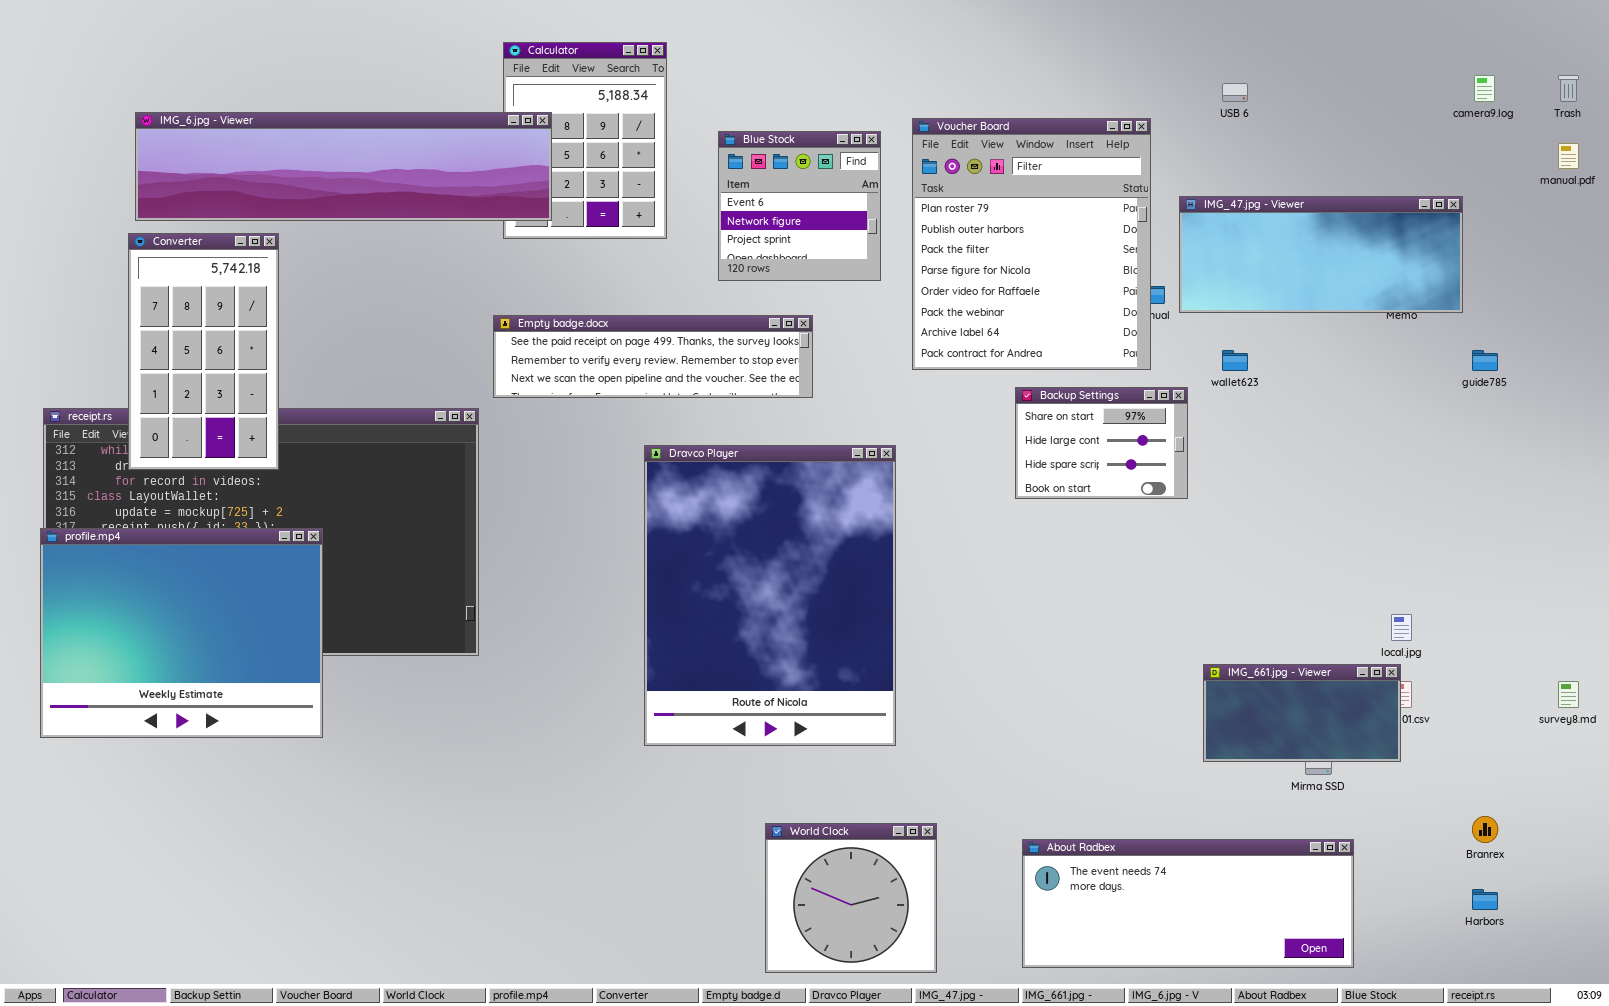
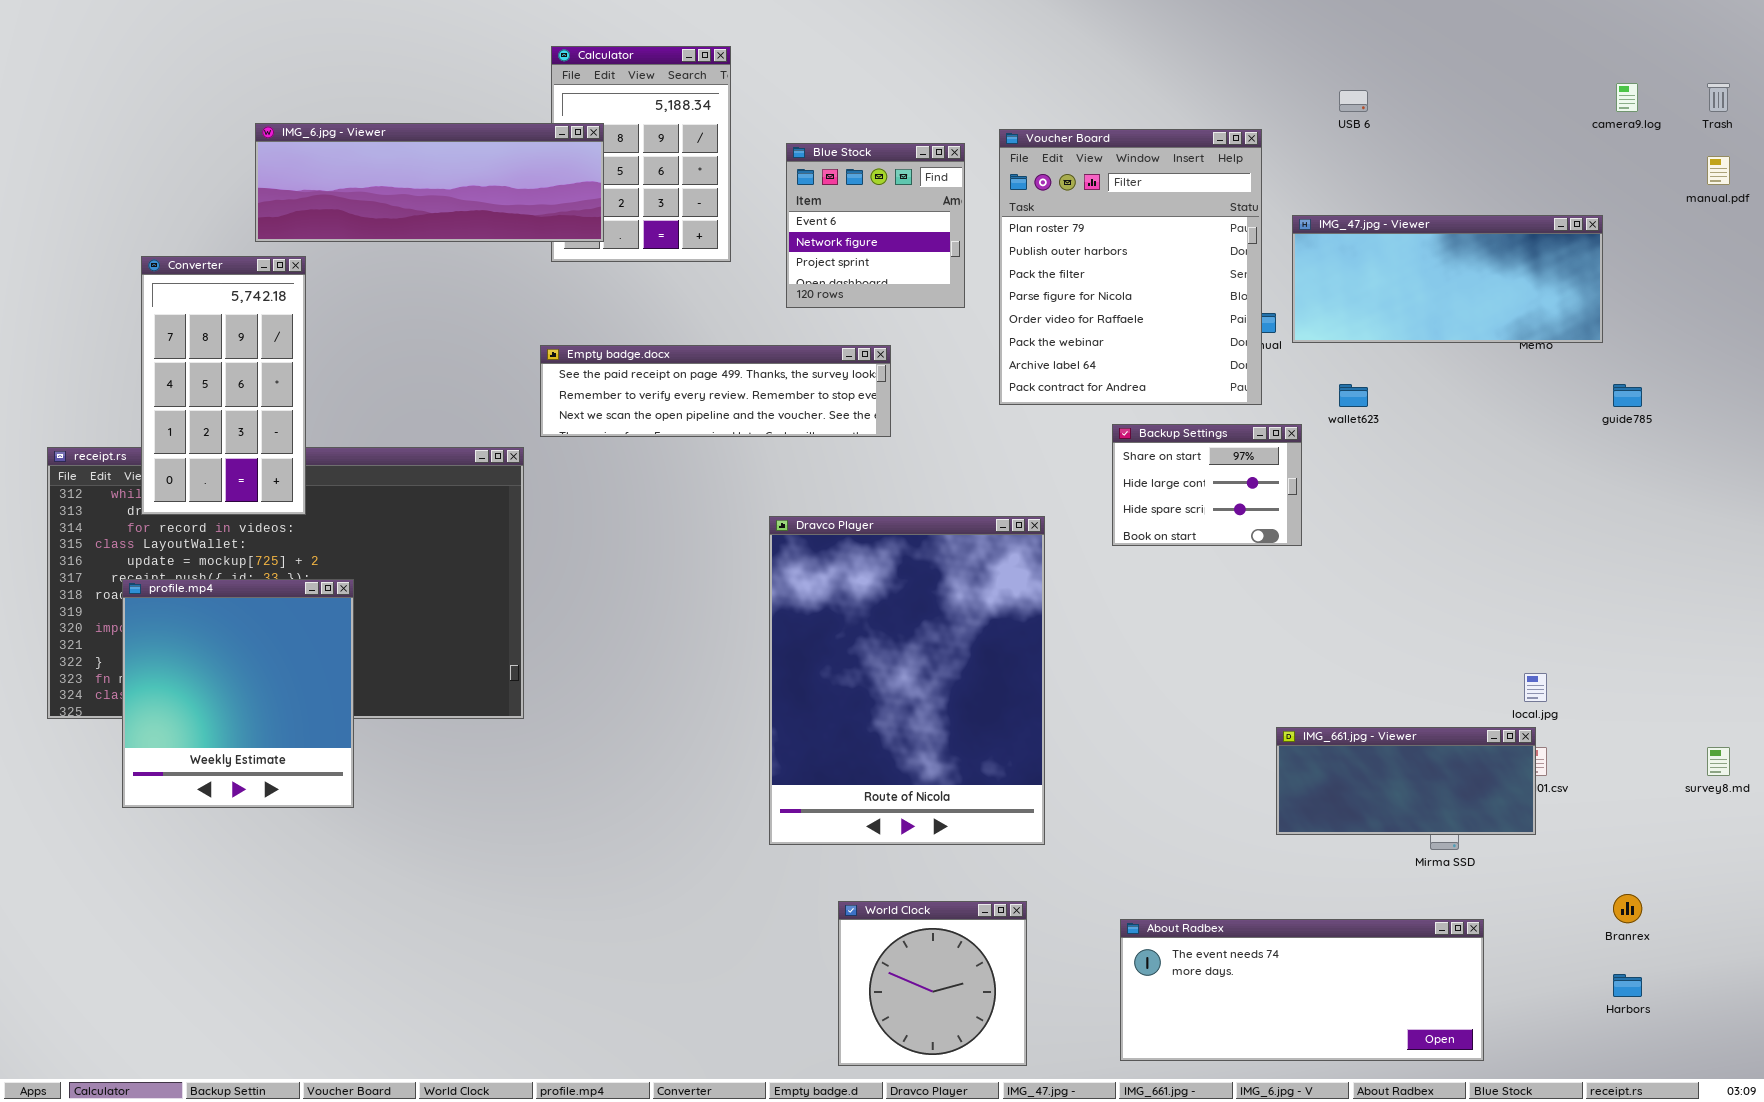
IMG_6.jpg - Viewer: [135,112,552,221] -> [255,123,604,242], resized
Dravco Player: [644,445,896,746] -> [769,516,1045,845], moved
profile.mp4: [40,528,323,738] -> [122,579,354,808], resized
IMG_661.jpg - Viewer: [1203,664,1401,762] -> [1276,727,1536,835], resized

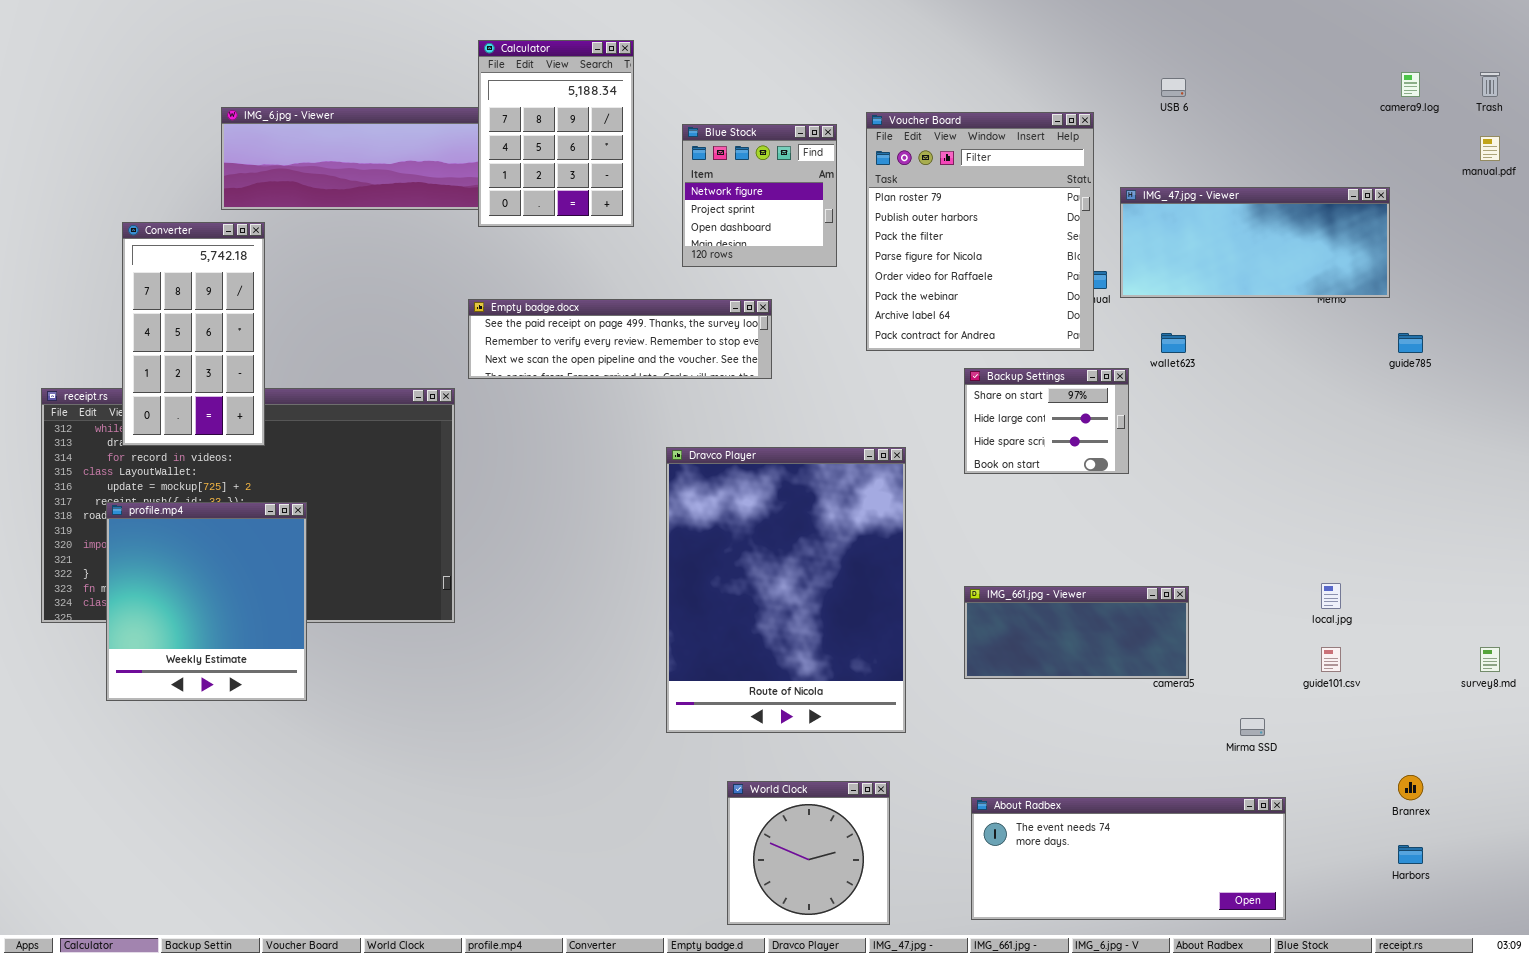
Calculator: [551,46,731,262] -> [478,40,634,227], raised
Blue Stock: [786,143,965,308] -> [682,124,837,267], scrolled down 1 row
IMG_661.jpg - Viewer: [1276,727,1536,835] -> [964,586,1189,679], moved

